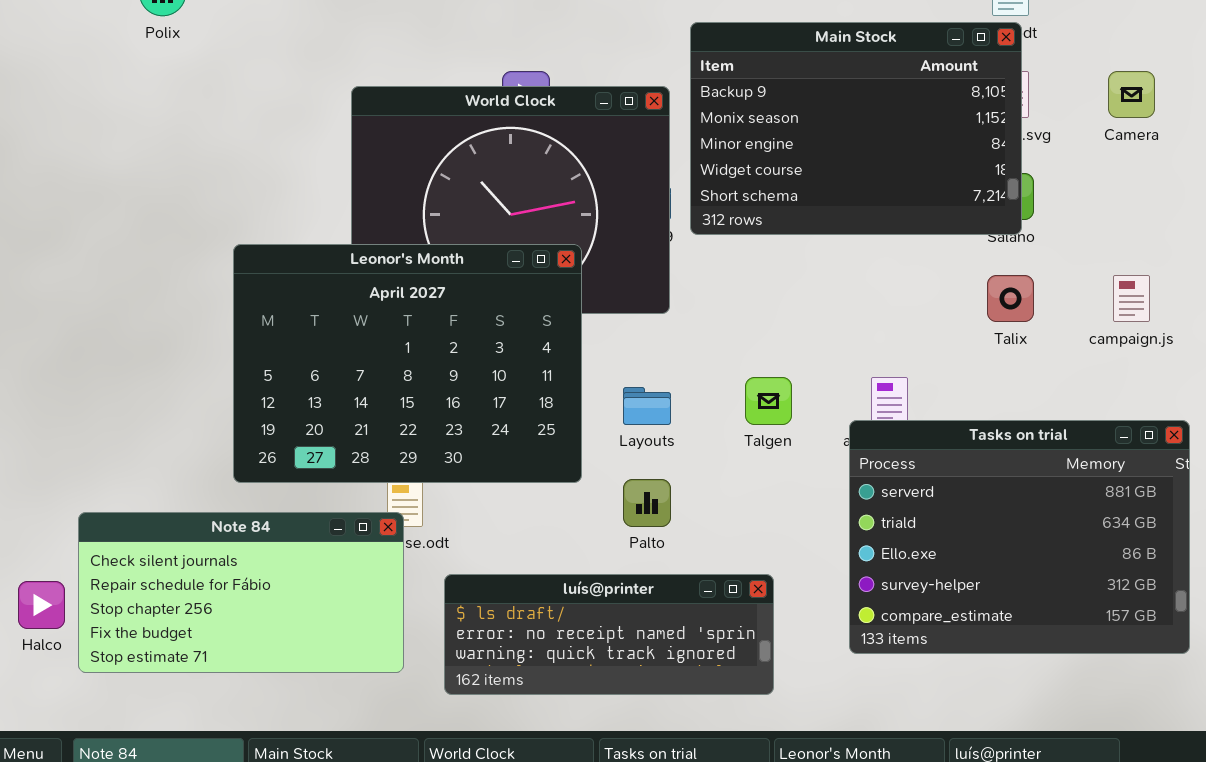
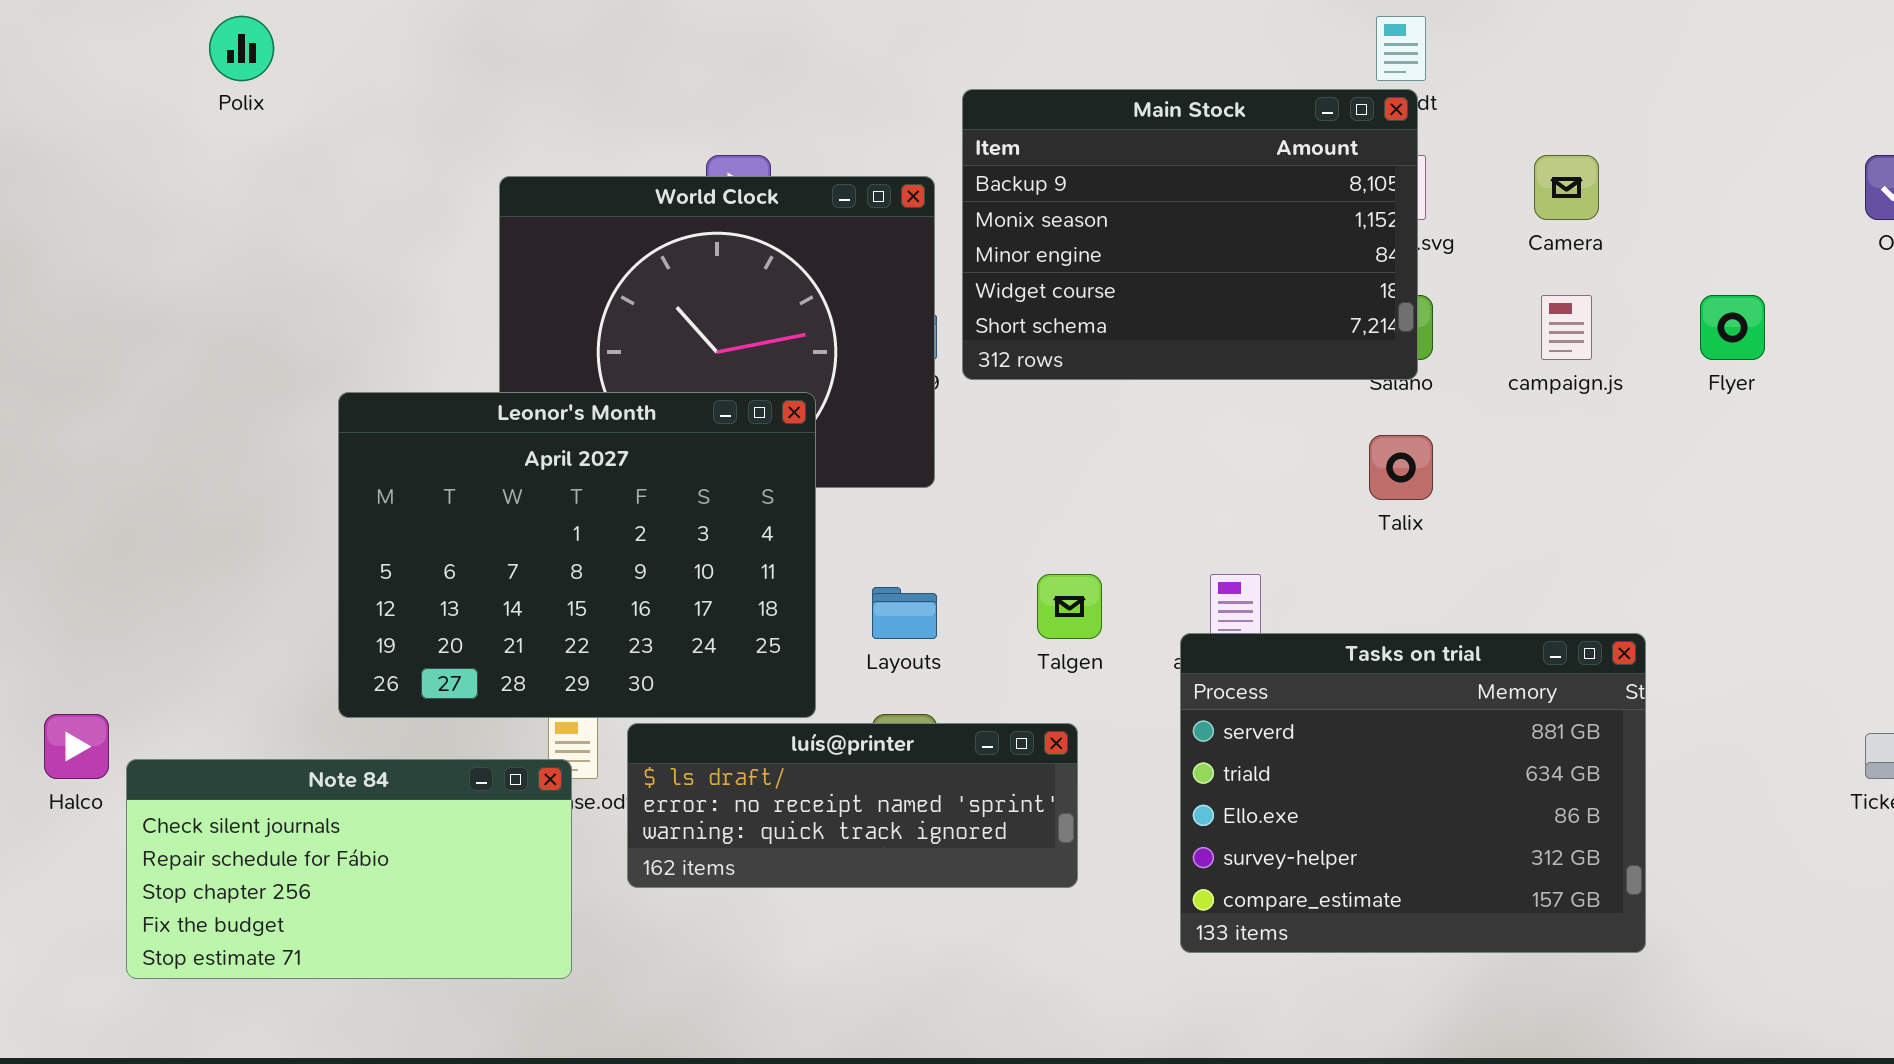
campaign.js: [1113,275,1150,322] -> [1541,295,1592,360], moved
luís@printer: [444,574,774,695] -> [627,723,1078,888], moved
Halco: [18,581,65,629] -> [44,714,109,779], moved

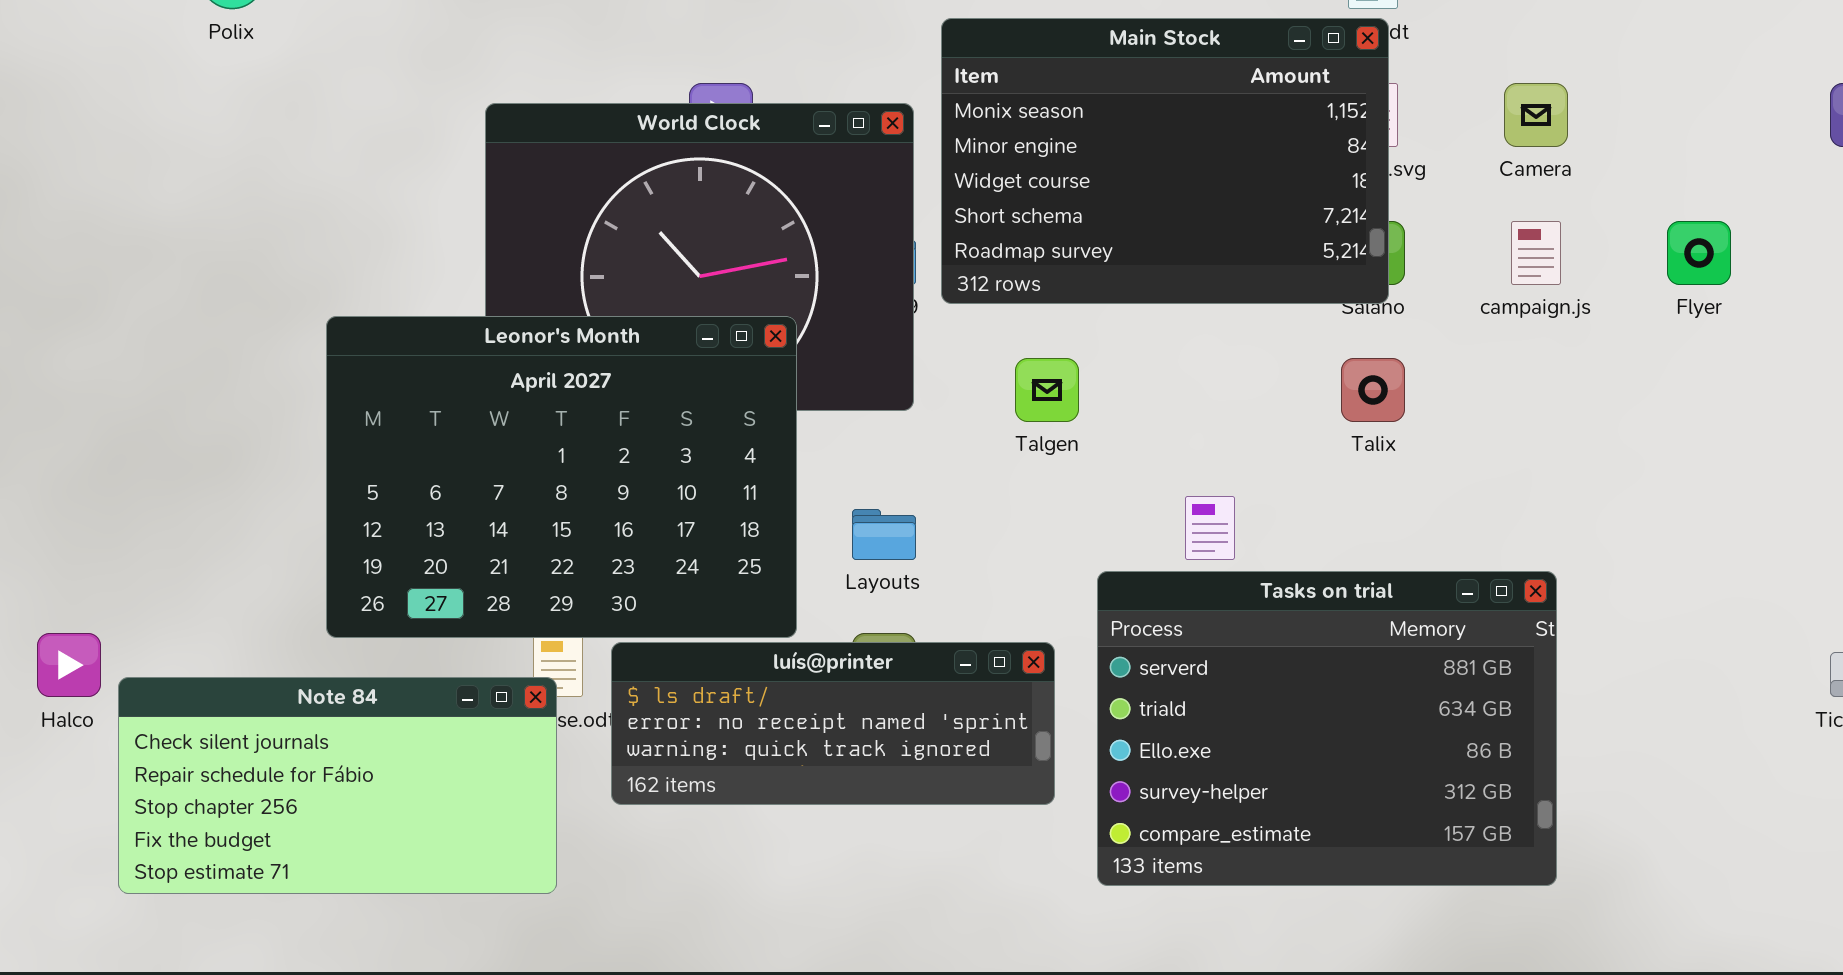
Main Stock: [962,89,1418,380] -> [941,18,1389,304], scrolled down 1 row
Talgen: [1037,574,1102,639] -> [1015,358,1079,422], moved
Tasks on trial: [1180,633,1646,953] -> [1097,571,1557,886], moved

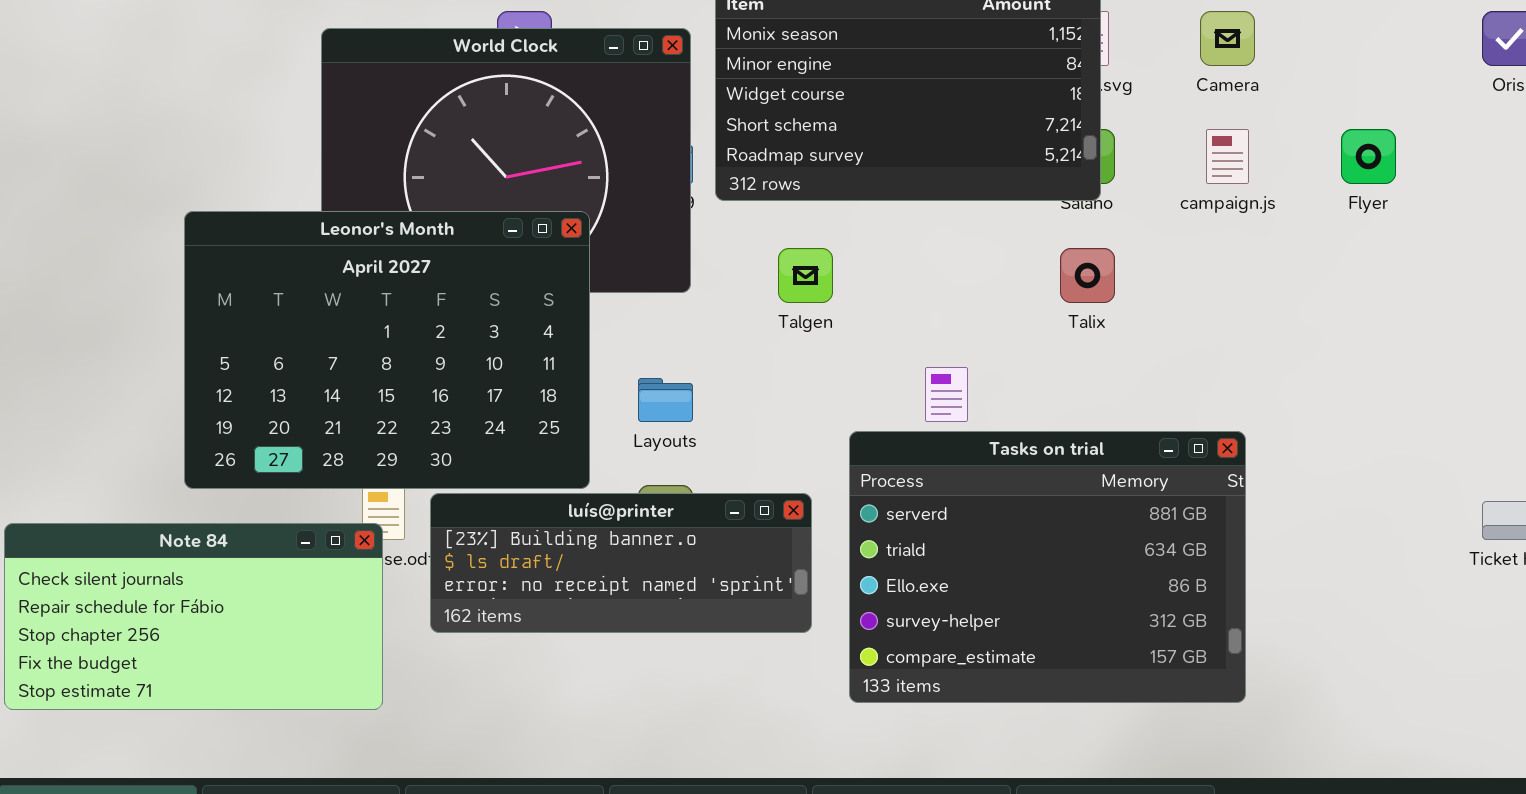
luís@printer: [611,642,1055,805] -> [430,493,812,633], scrolled up 1 row

